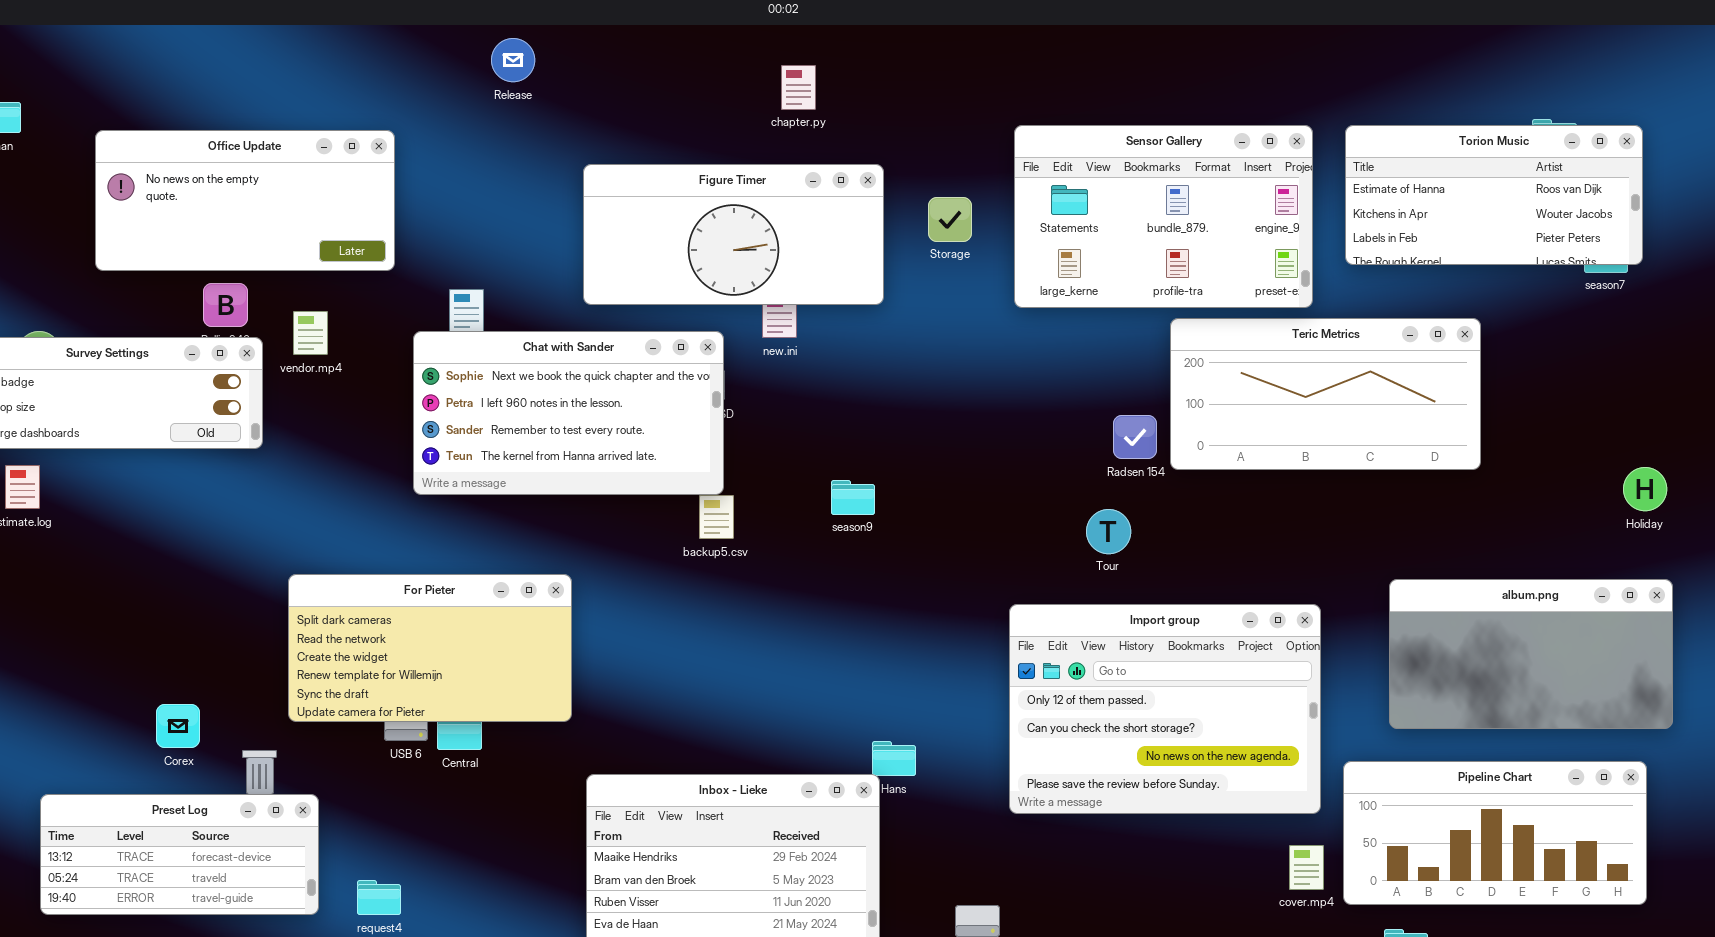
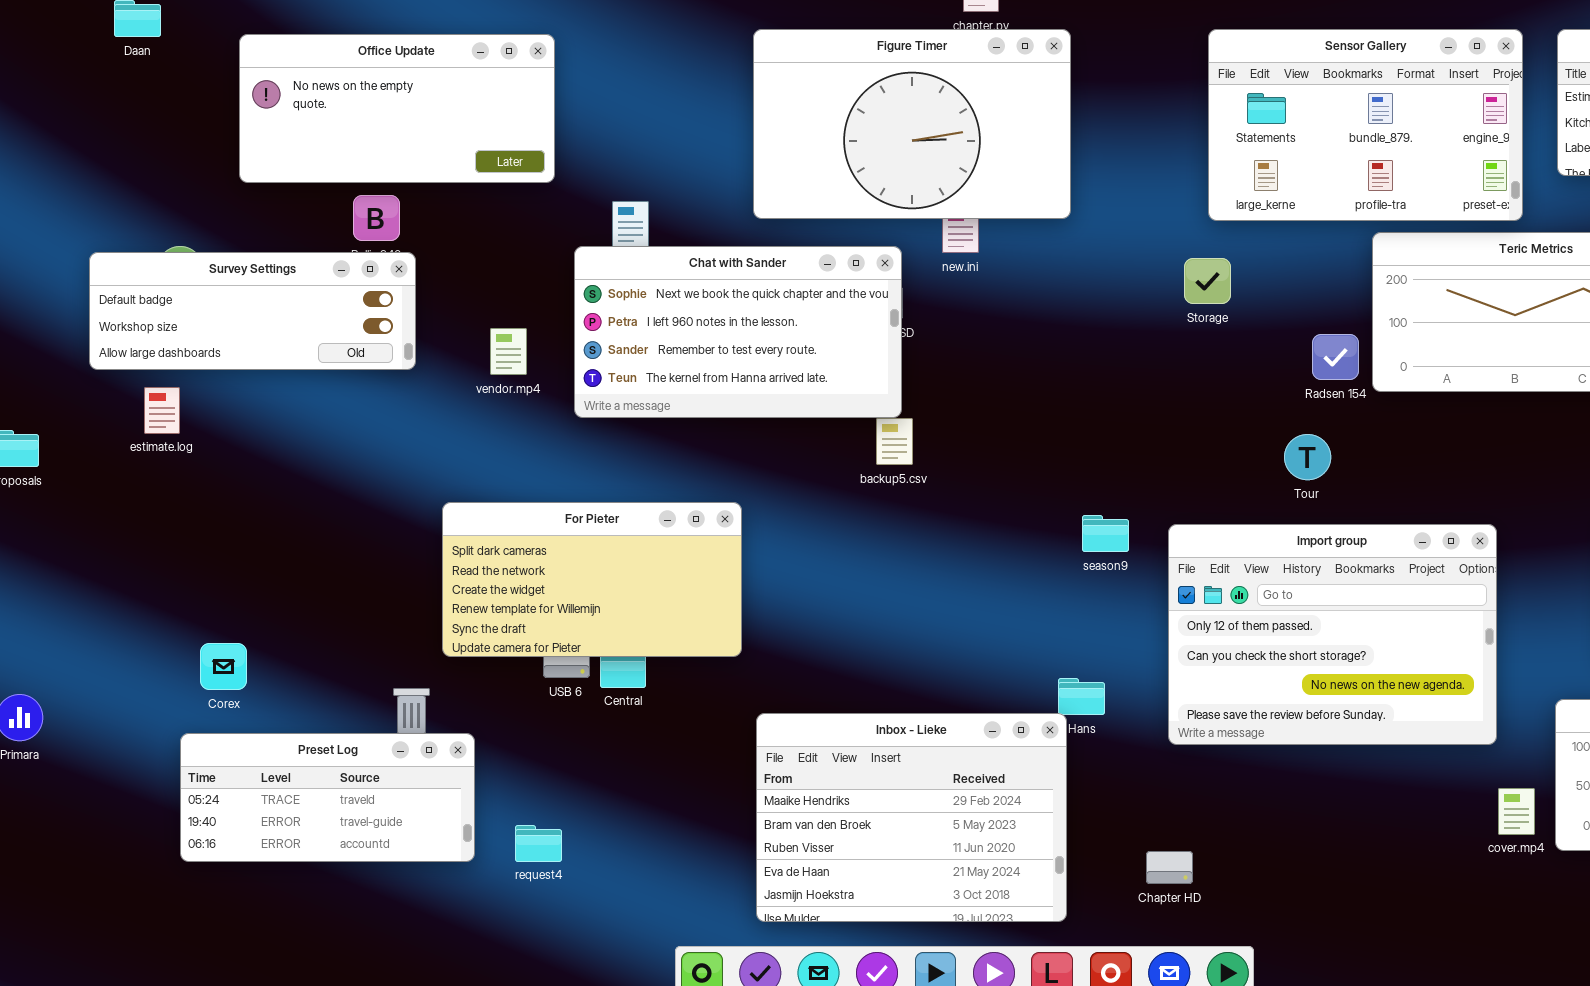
Figure Timer: [583,164,884,305] -> [753,29,1071,219], resized
Storage: [928,197,972,242] -> [1184,258,1231,304], moved
vendor.mp4: [293,311,328,355] -> [490,328,527,375], moved
season9: [831,480,875,515] -> [1082,515,1129,552], moved
Import group: [1009,604,1321,814] -> [1168,524,1497,745], moved
Corex: [156,704,200,748] -> [200,643,247,690], moved
Preset Log: [40,794,319,915] -> [180,733,475,862], scrolled down 1 row

